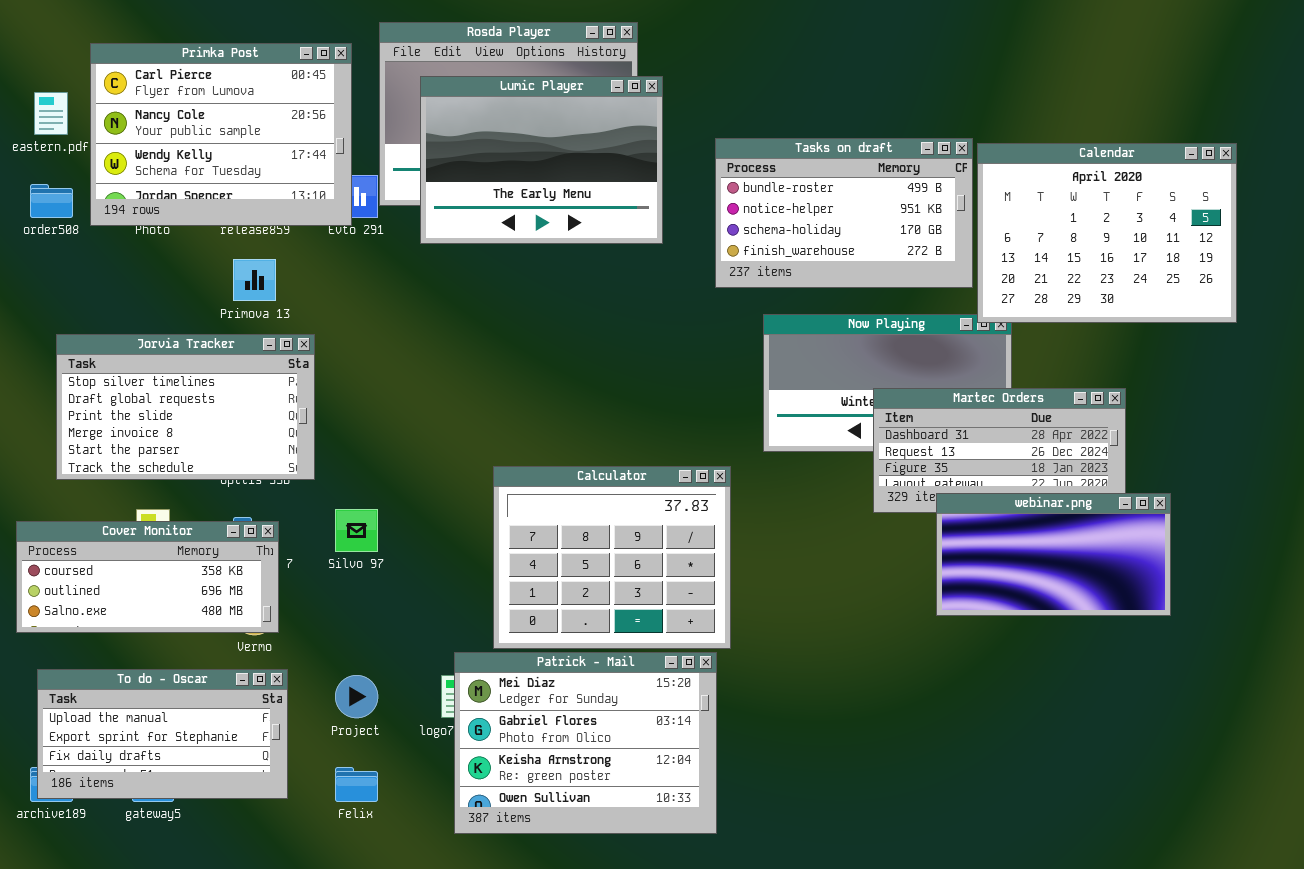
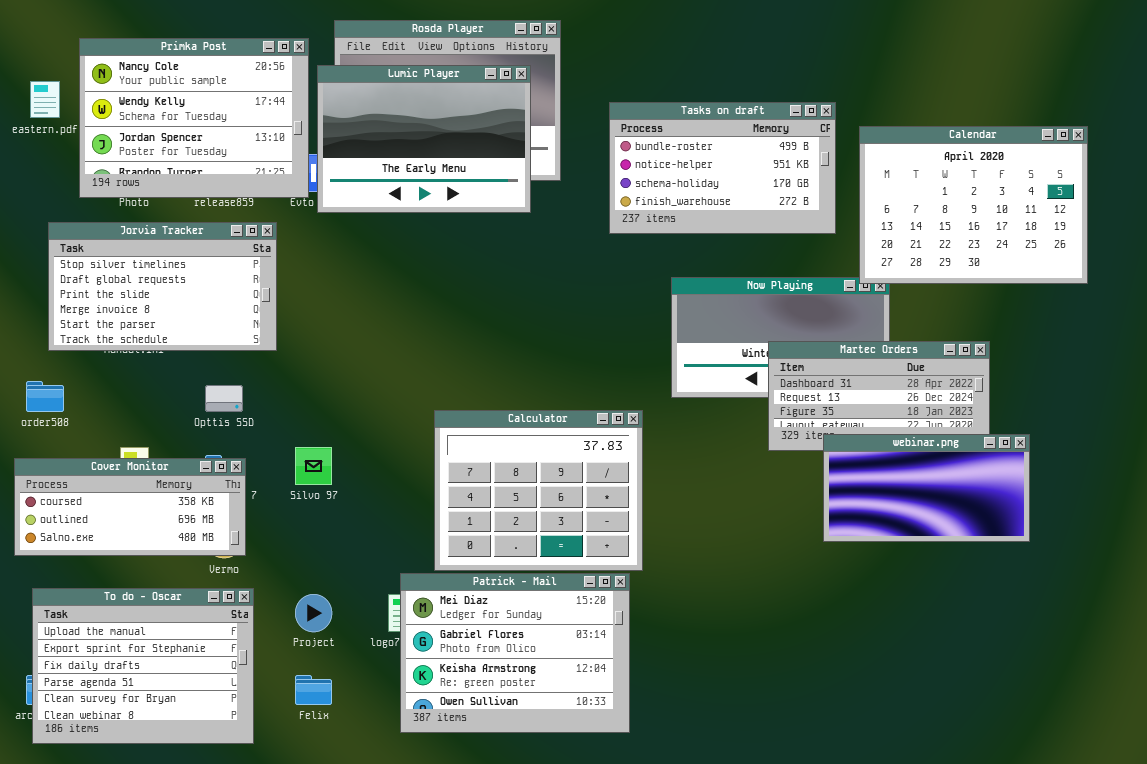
Primka Post: [90,43,352,226] -> [79,38,309,198], scrolled down 1 row
Lumic Player: [420,76,663,244] -> [317,65,531,213], moved
Tasks on draft: [715,138,973,288] -> [609,102,836,234], moved
order508: [30,184,73,218] -> [26,381,64,412], moved
Jorvia Tracker: [56,334,315,480] -> [48,222,277,351], moved
To do - Oscar: [37,669,288,799] -> [32,588,254,744], resized

